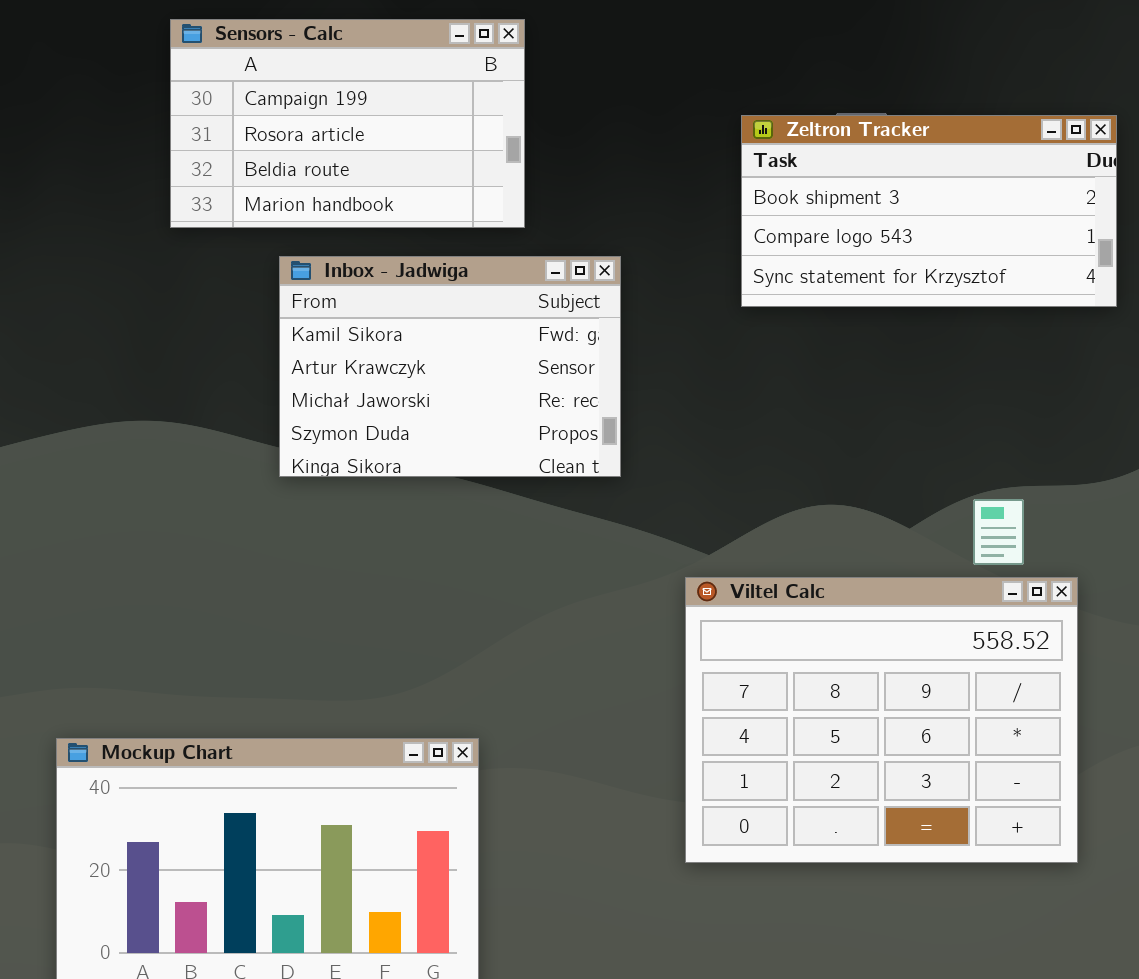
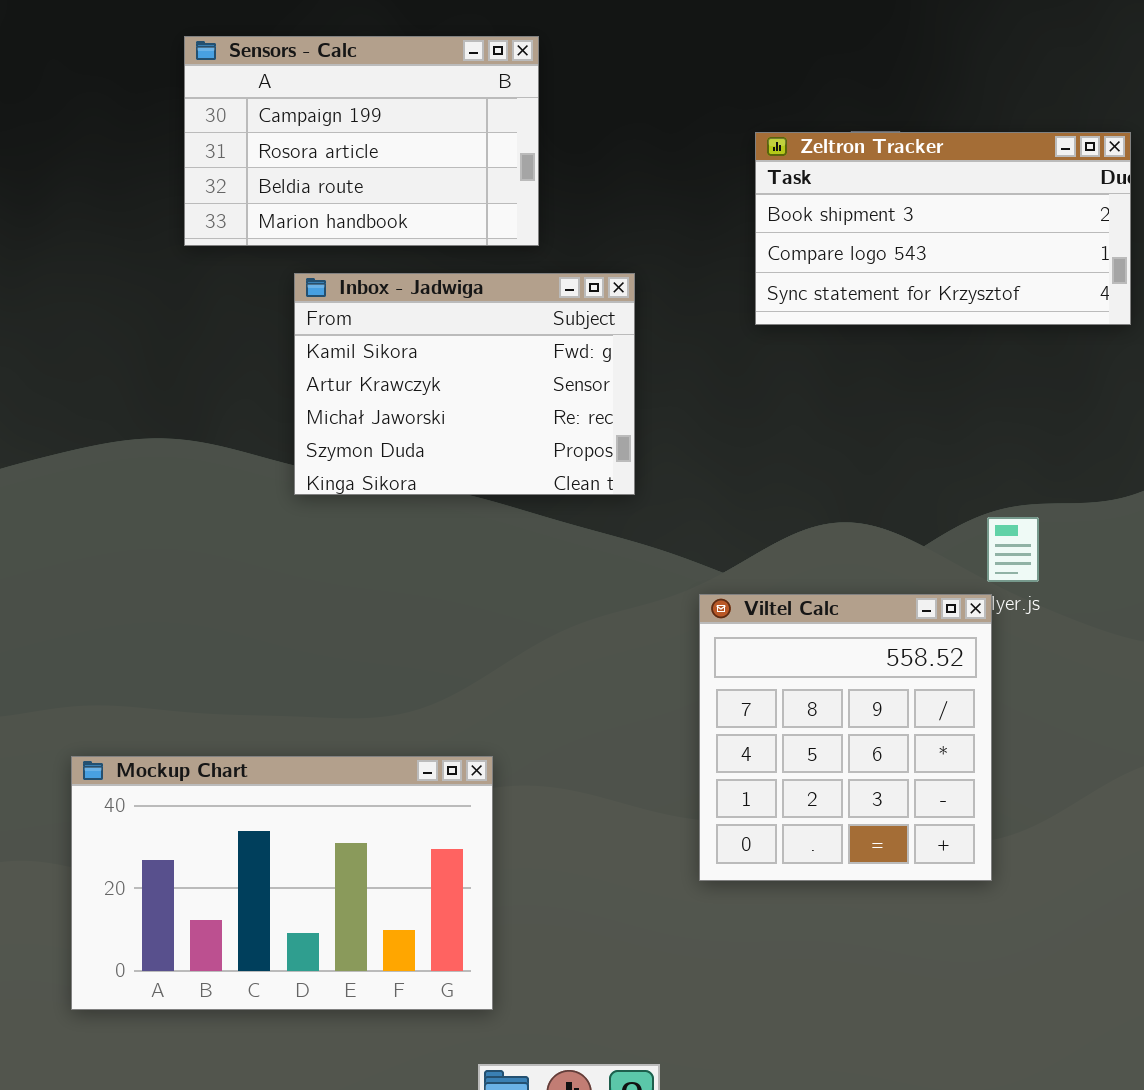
Viltel Calc: [685,577,1078,863] -> [699,594,992,881], resized

